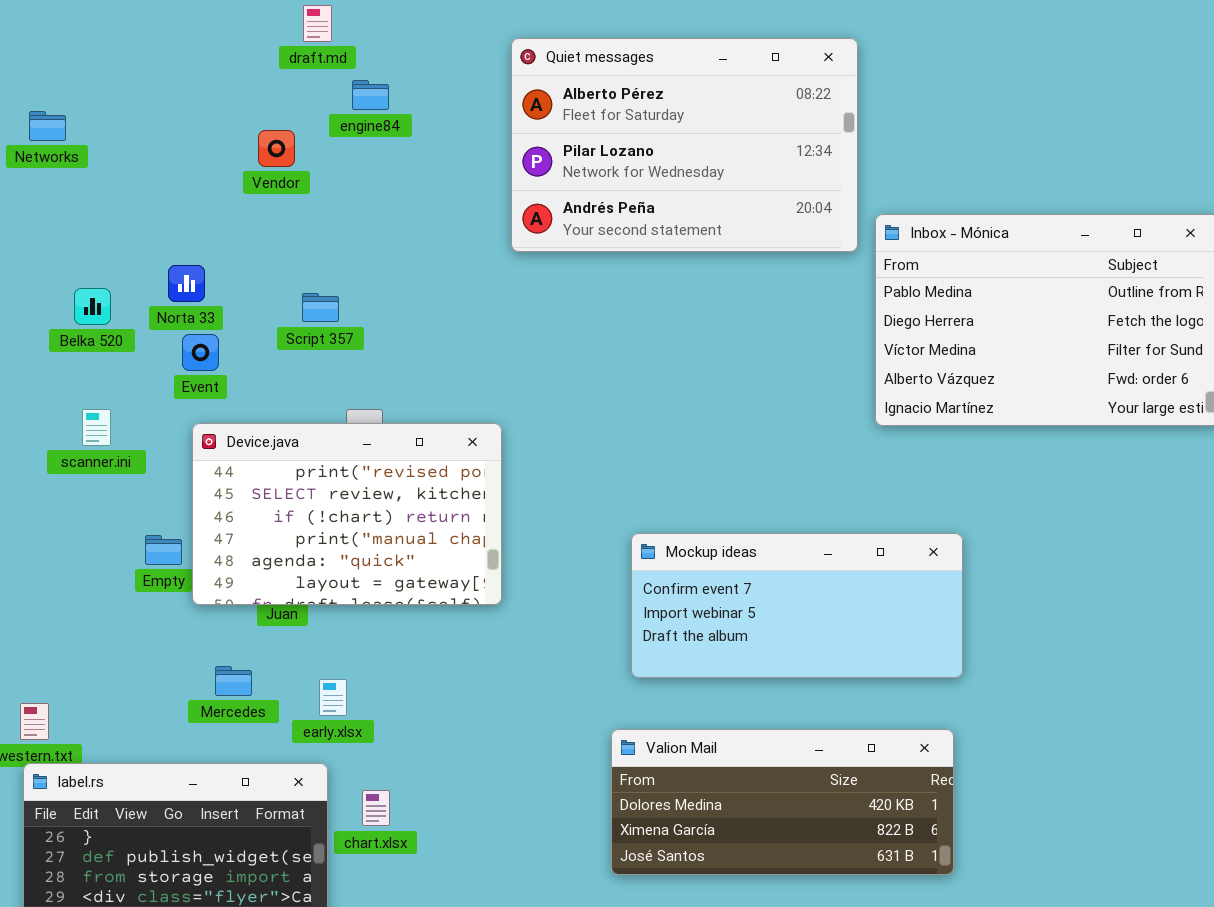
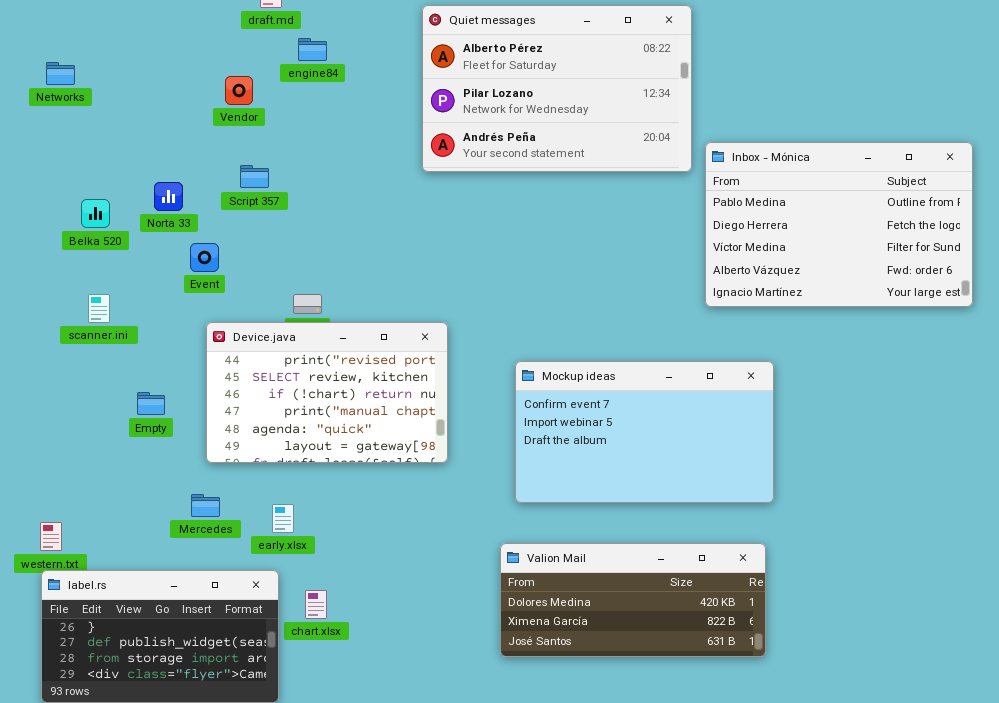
Script 357: [302,293,339,322] -> [240,165,269,188], moved
Event: [182,334,219,371] -> [190,243,219,272], moved
Device.java: [192,423,502,605] -> [206,322,448,463], moved
Mockup ideas: [631,533,963,678] -> [515,361,774,503], resized

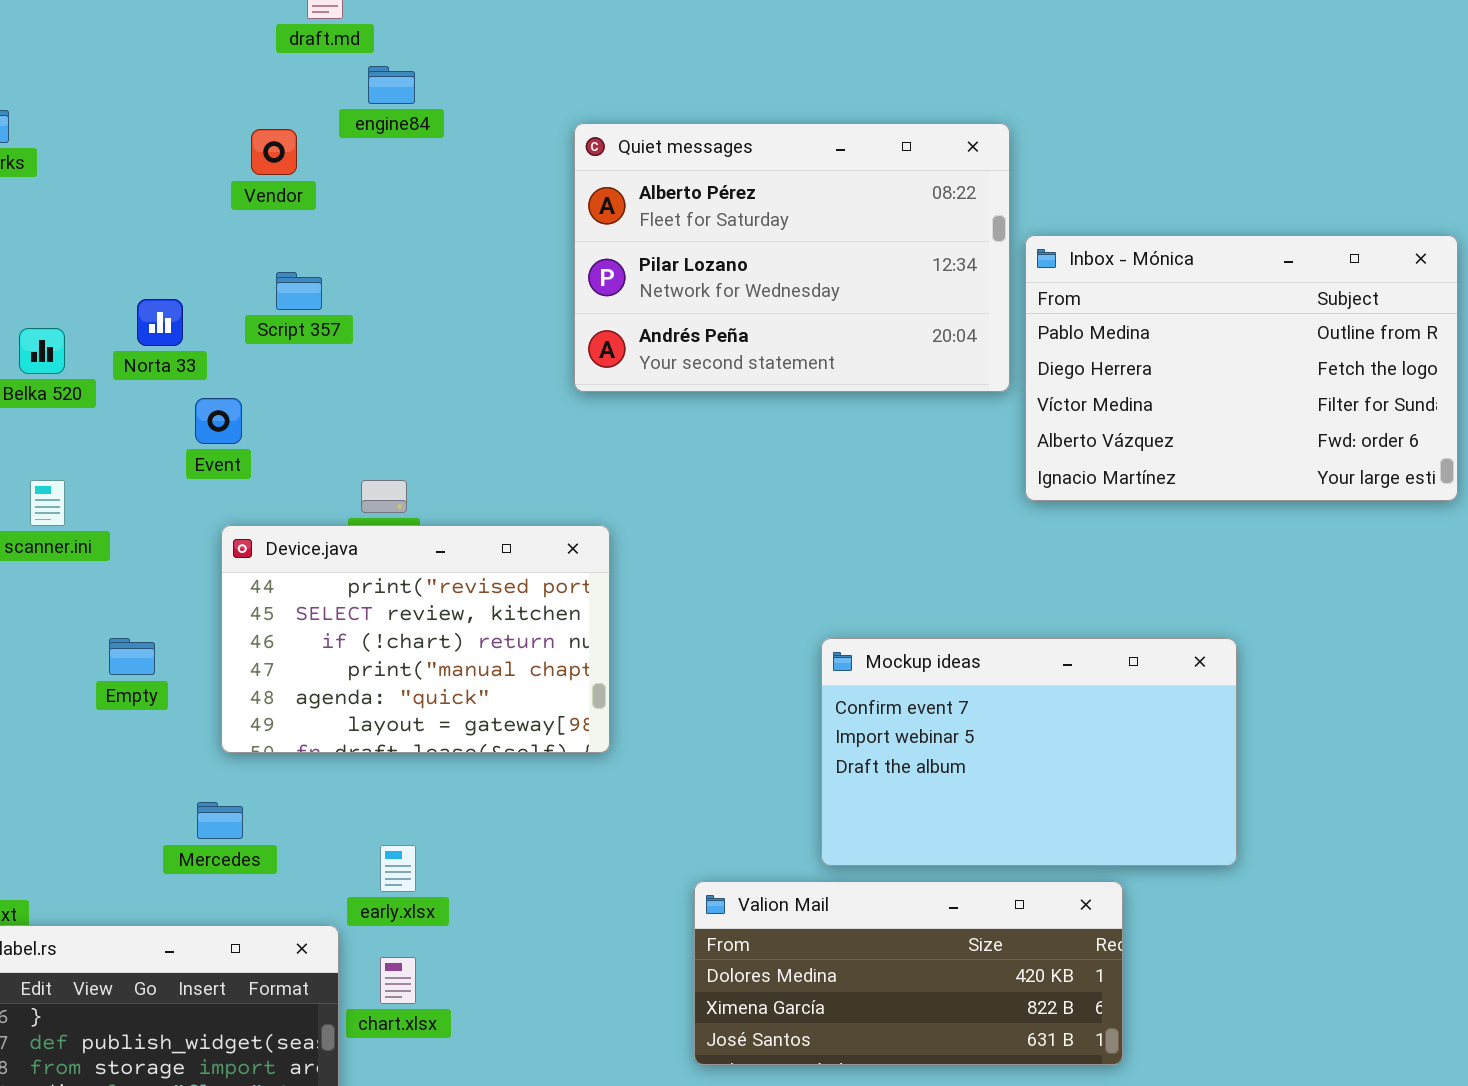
Quiet messages: [422,5,692,172] -> [574,123,1010,392], moved
Mockup ideas: [515,361,774,503] -> [821,638,1237,866], moved
early.xlsx: [272,504,294,533] -> [380,845,416,892], moved

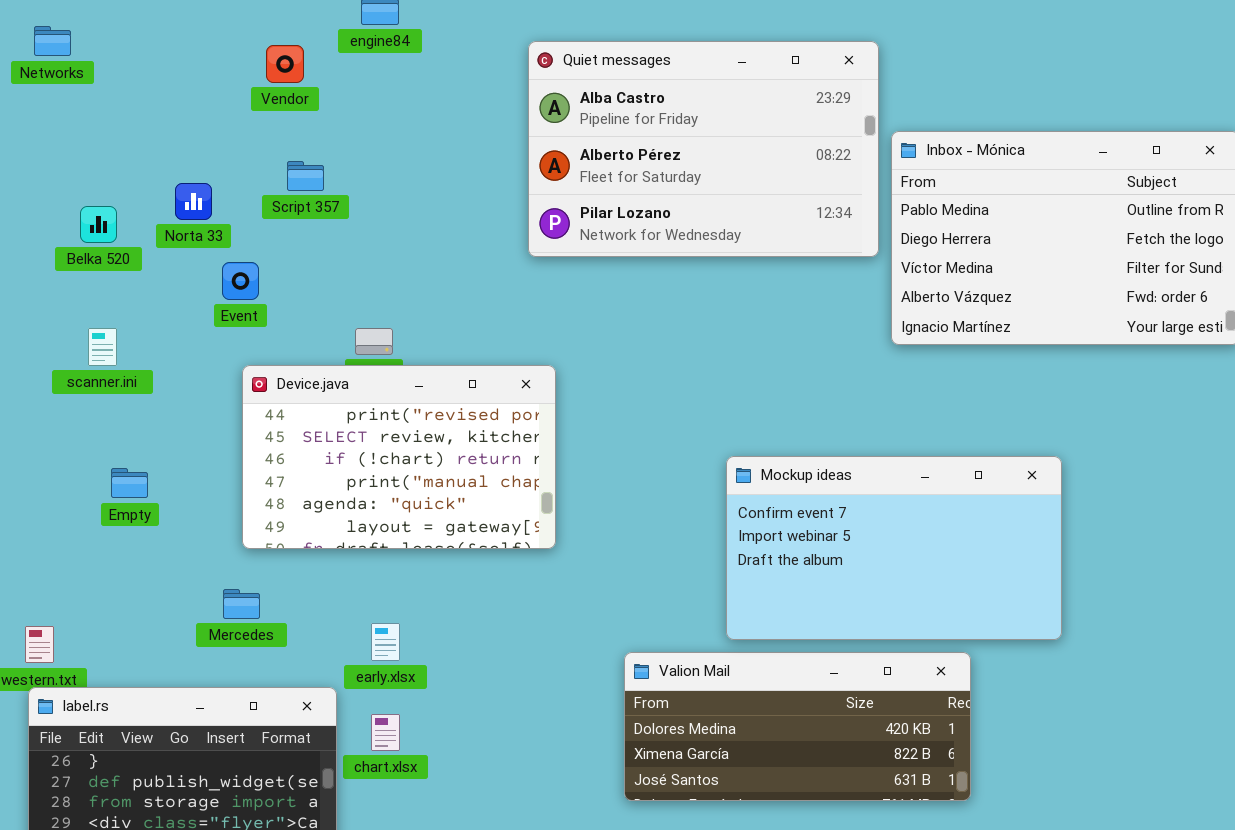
Quiet messages: [574,123,1010,392] -> [528,41,879,257], scrolled up 1 row
Empty: [109,638,155,675] -> [111,468,148,498], moved

